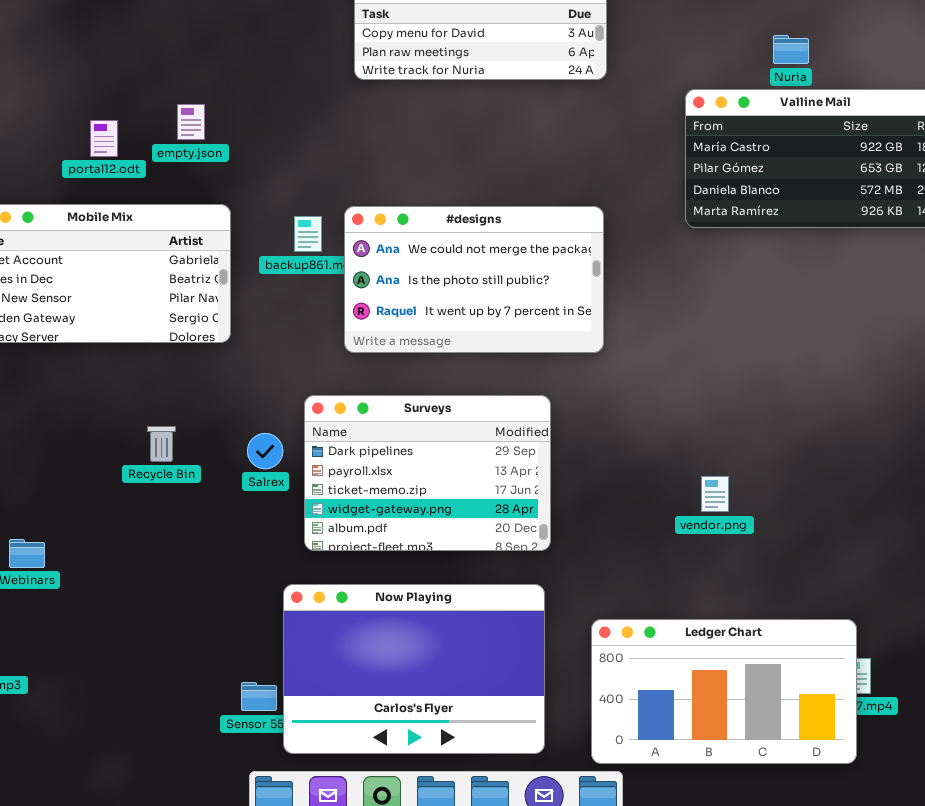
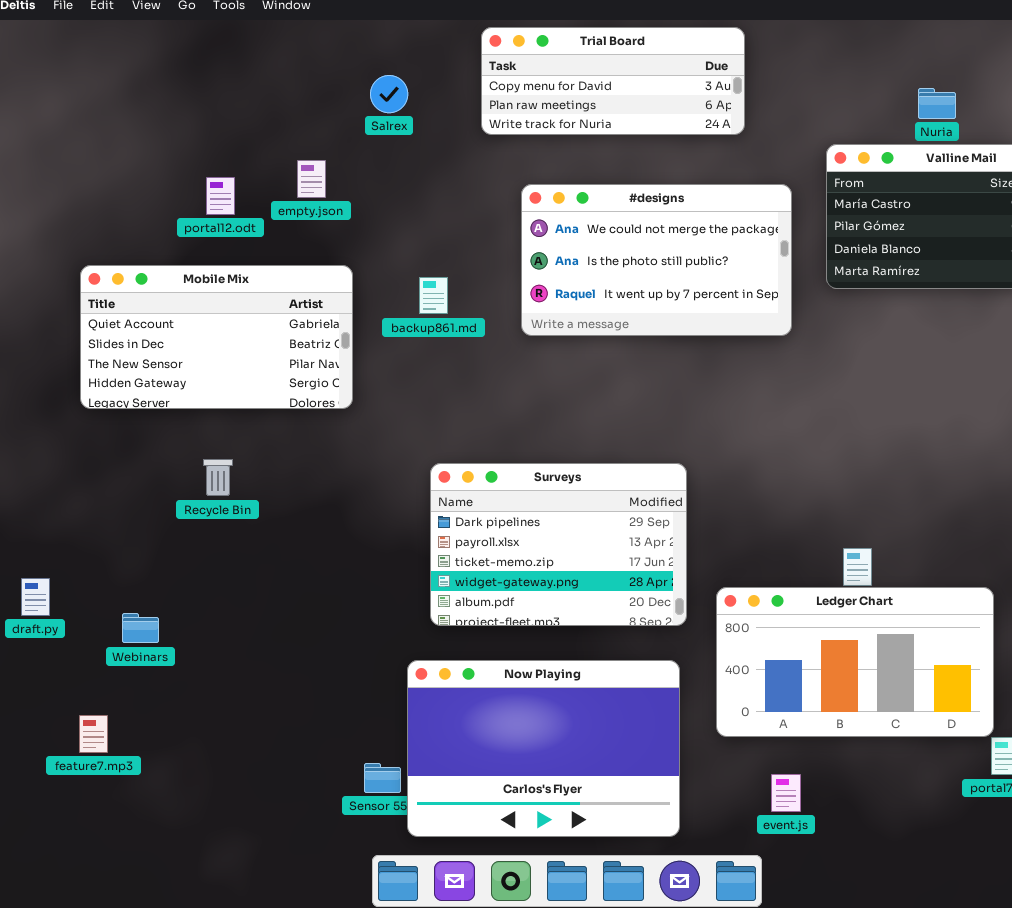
#designs: [344,206,604,353] -> [521,184,792,336], moved
Recycle Bin: [147,426,176,462] -> [203,459,233,496], moved
Salrex: [247,433,283,469] -> [370,75,408,113], moved
Ledger Chart: [591,619,857,764] -> [716,587,994,737], moved

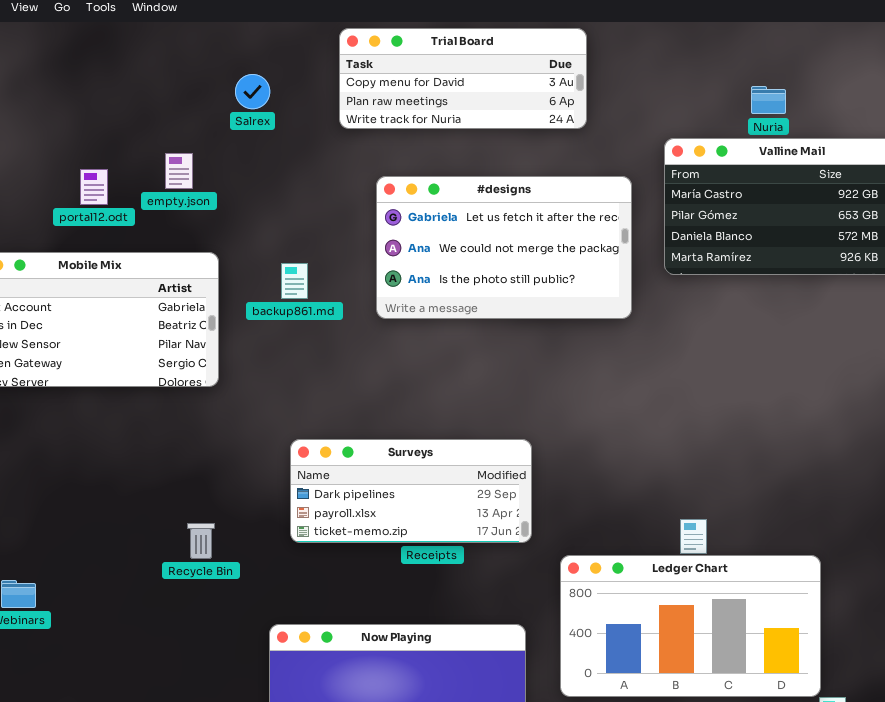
#designs: [521,184,792,336] -> [376,176,632,319], scrolled up 1 row
Recycle Bin: [203,459,233,496] -> [187,523,215,559], moved
Surveys: [430,463,687,626] -> [290,439,532,543], resized

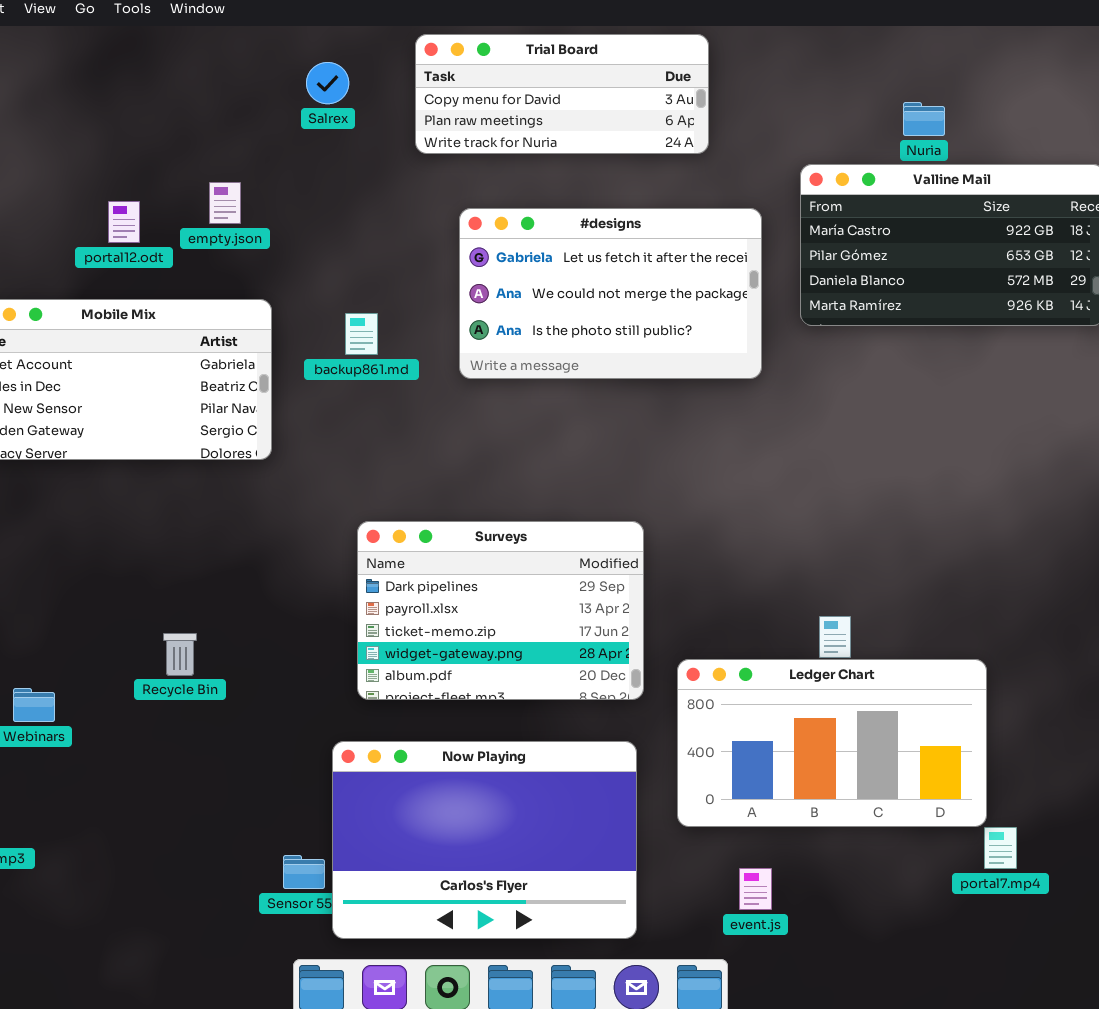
Salrex: [235,74,270,109] -> [306,62,349,104], moved
Surveys: [290,439,532,543] -> [357,521,644,700], resized
Recycle Bin: [187,523,215,559] -> [163,633,197,676], moved

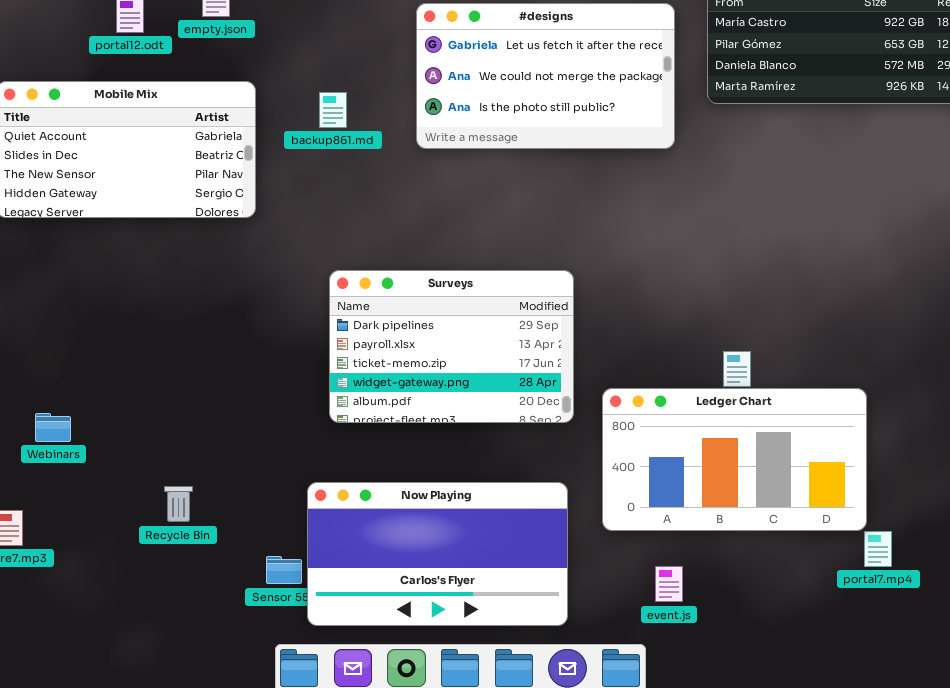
Recycle Bin: [163,633,197,676] -> [164,486,193,522], moved
Now Playing: [332,741,637,939] -> [307,482,568,626], resized

